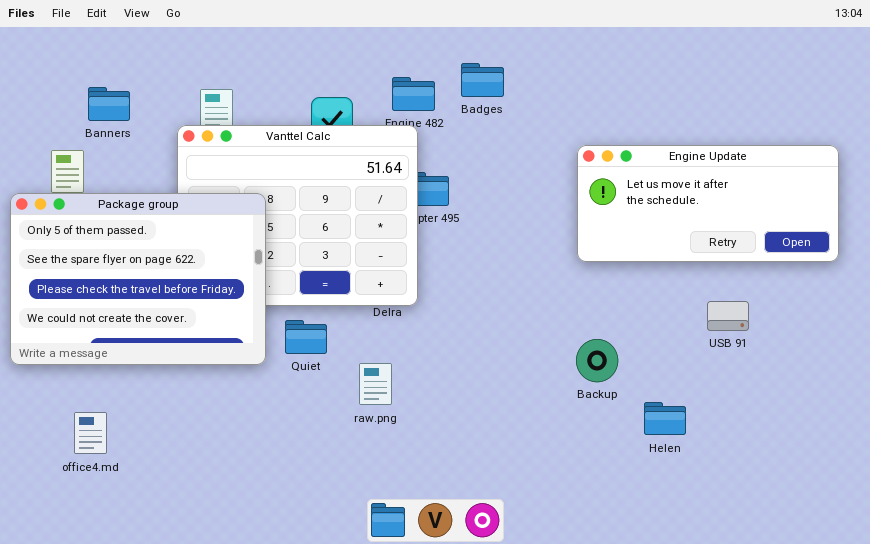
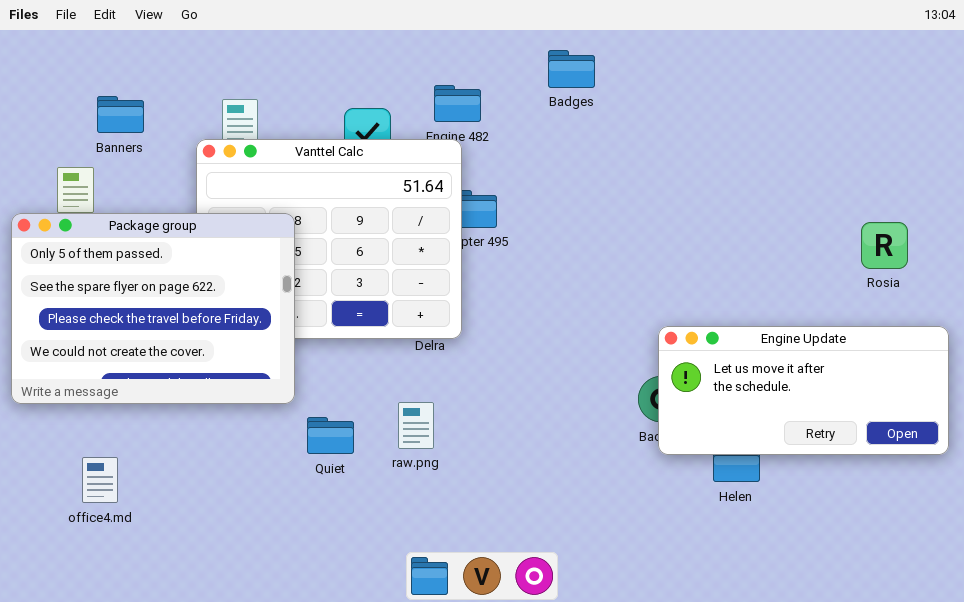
Badges: [461,63,504,97] -> [548,50,595,88], moved
Engine Update: [577,145,839,262] -> [658,326,949,455], moved
Quiet: [285,320,327,354] -> [307,417,354,454], moved

